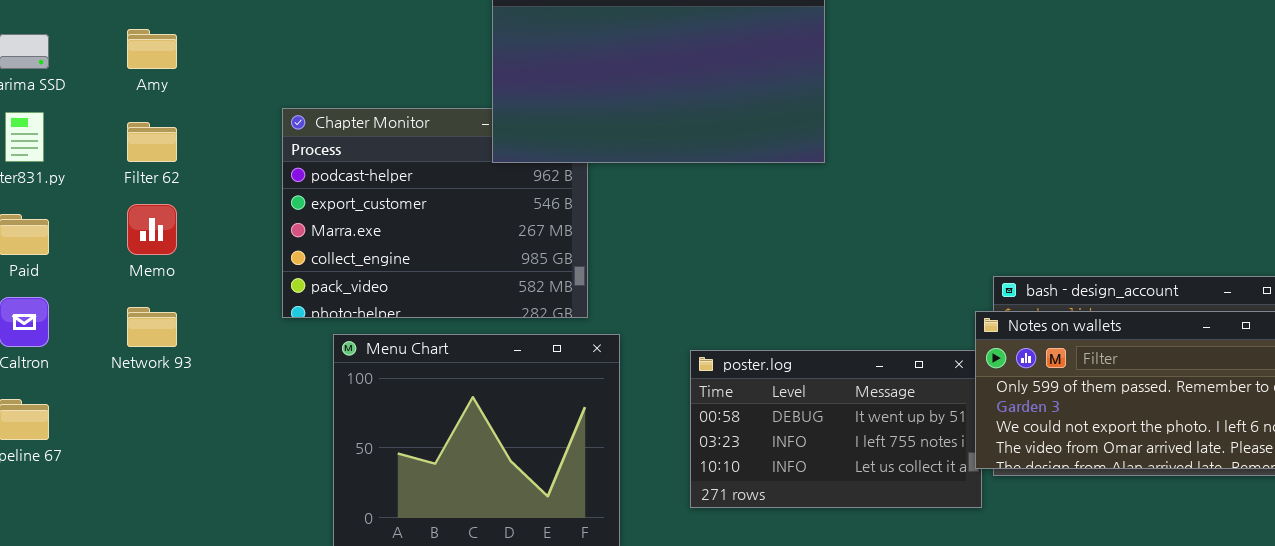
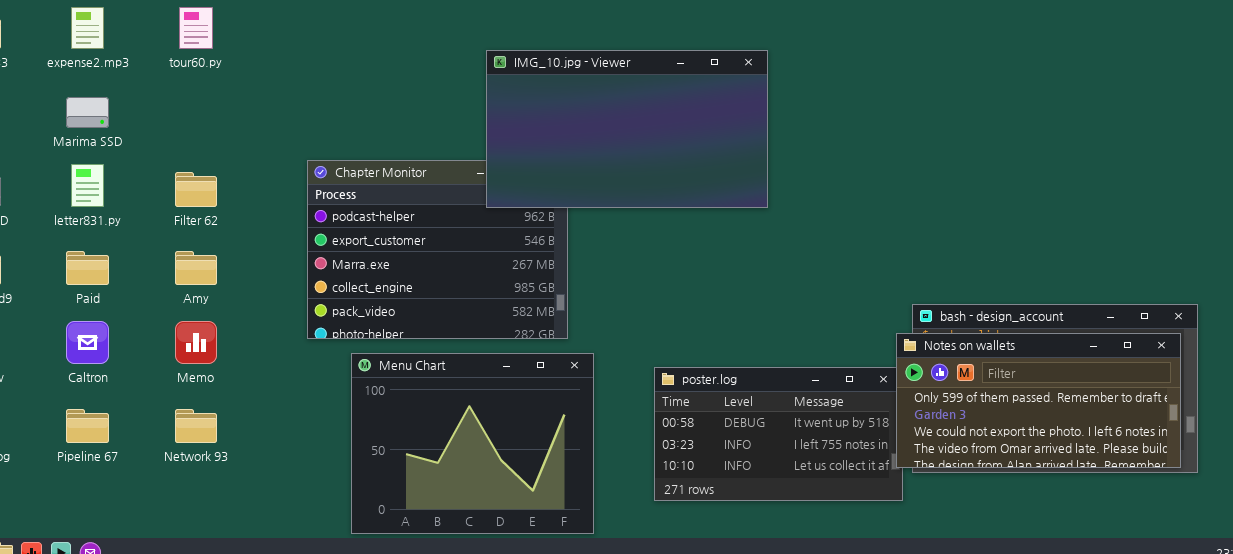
Amy: [127,29,177,69] -> [175,251,217,285], moved
Memo: [127,204,177,255] -> [175,321,217,364], moved
Network 93: [127,307,177,347] -> [175,409,217,443], moved

